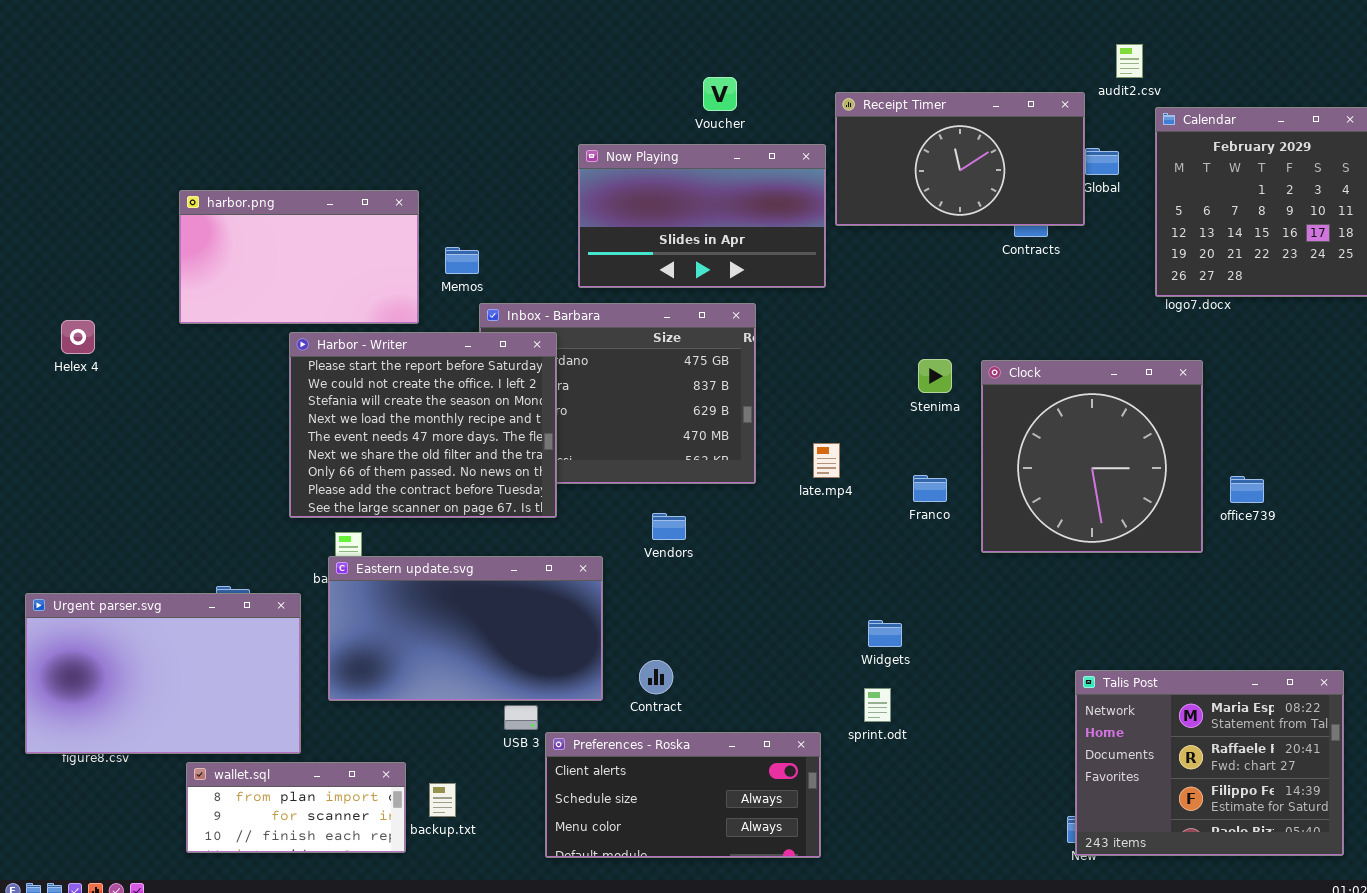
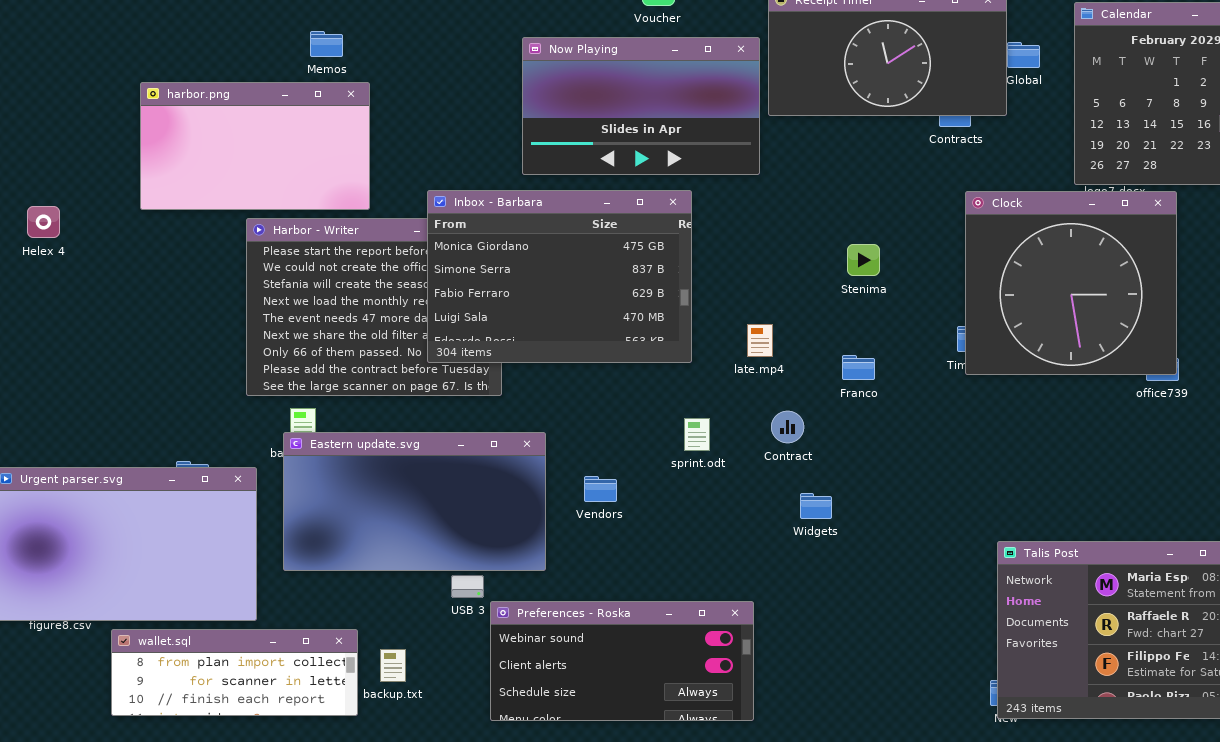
Memos: [445,247,479,274] -> [310,31,343,57], moved
Inbox - Barbara: [479,303,756,484] -> [427,190,692,363], raised
Clock: [981,360,1203,553] -> [965,191,1177,375], moved
Vendors: [652,513,686,540] -> [584,476,617,502], moved
Contract: [639,660,673,694] -> [771,411,804,443], moved
sprint.odt: [864,688,891,722] -> [684,418,710,451], moved
Preferences - Roska: [545,732,821,858] -> [490,601,754,721], scrolled up 1 row
wallet.sql: [186,762,406,853] -> [111,629,358,716], resized

